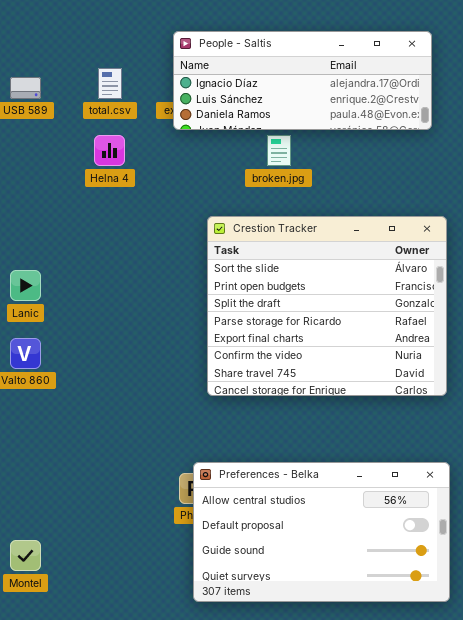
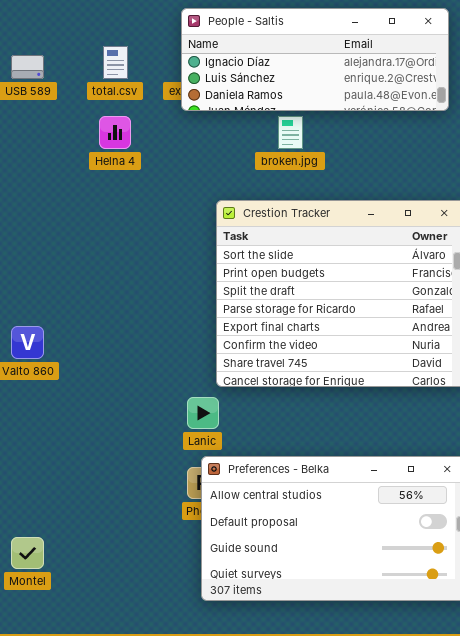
Lanic: [10,270,41,301] -> [187,397,219,429], moved

